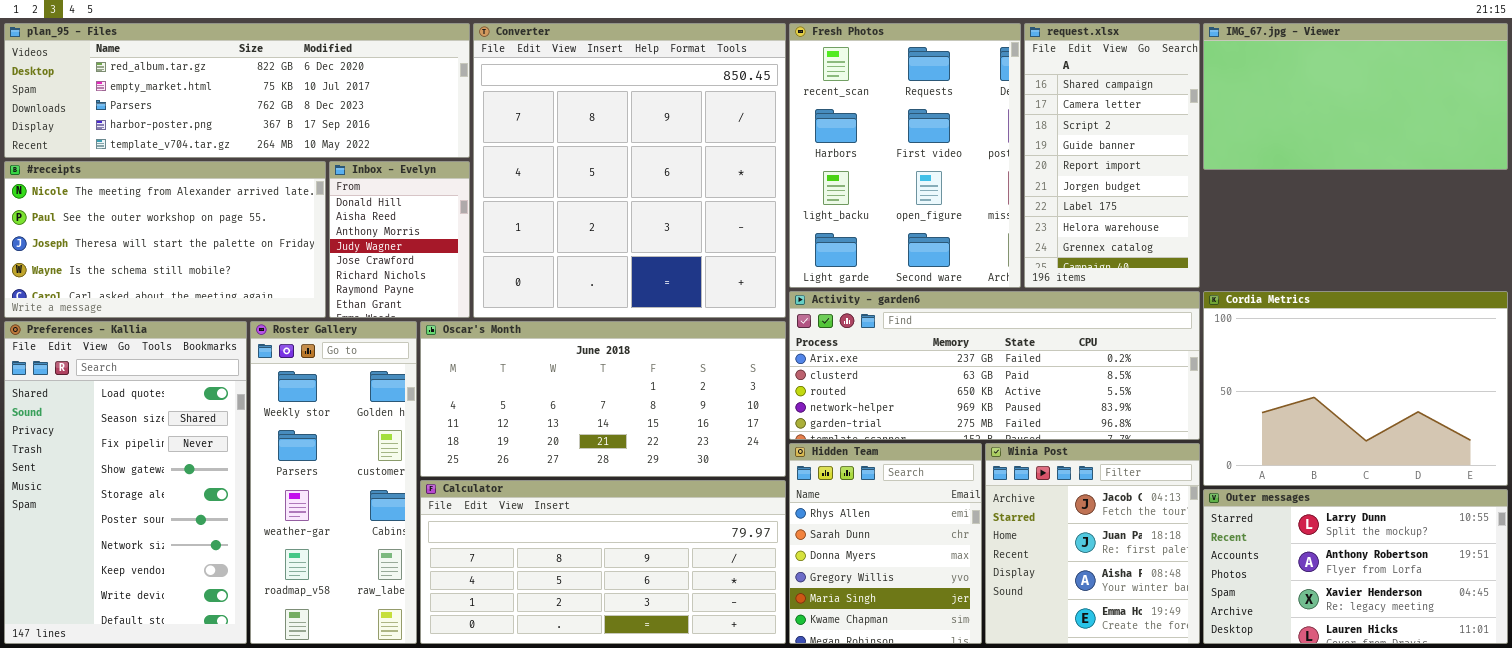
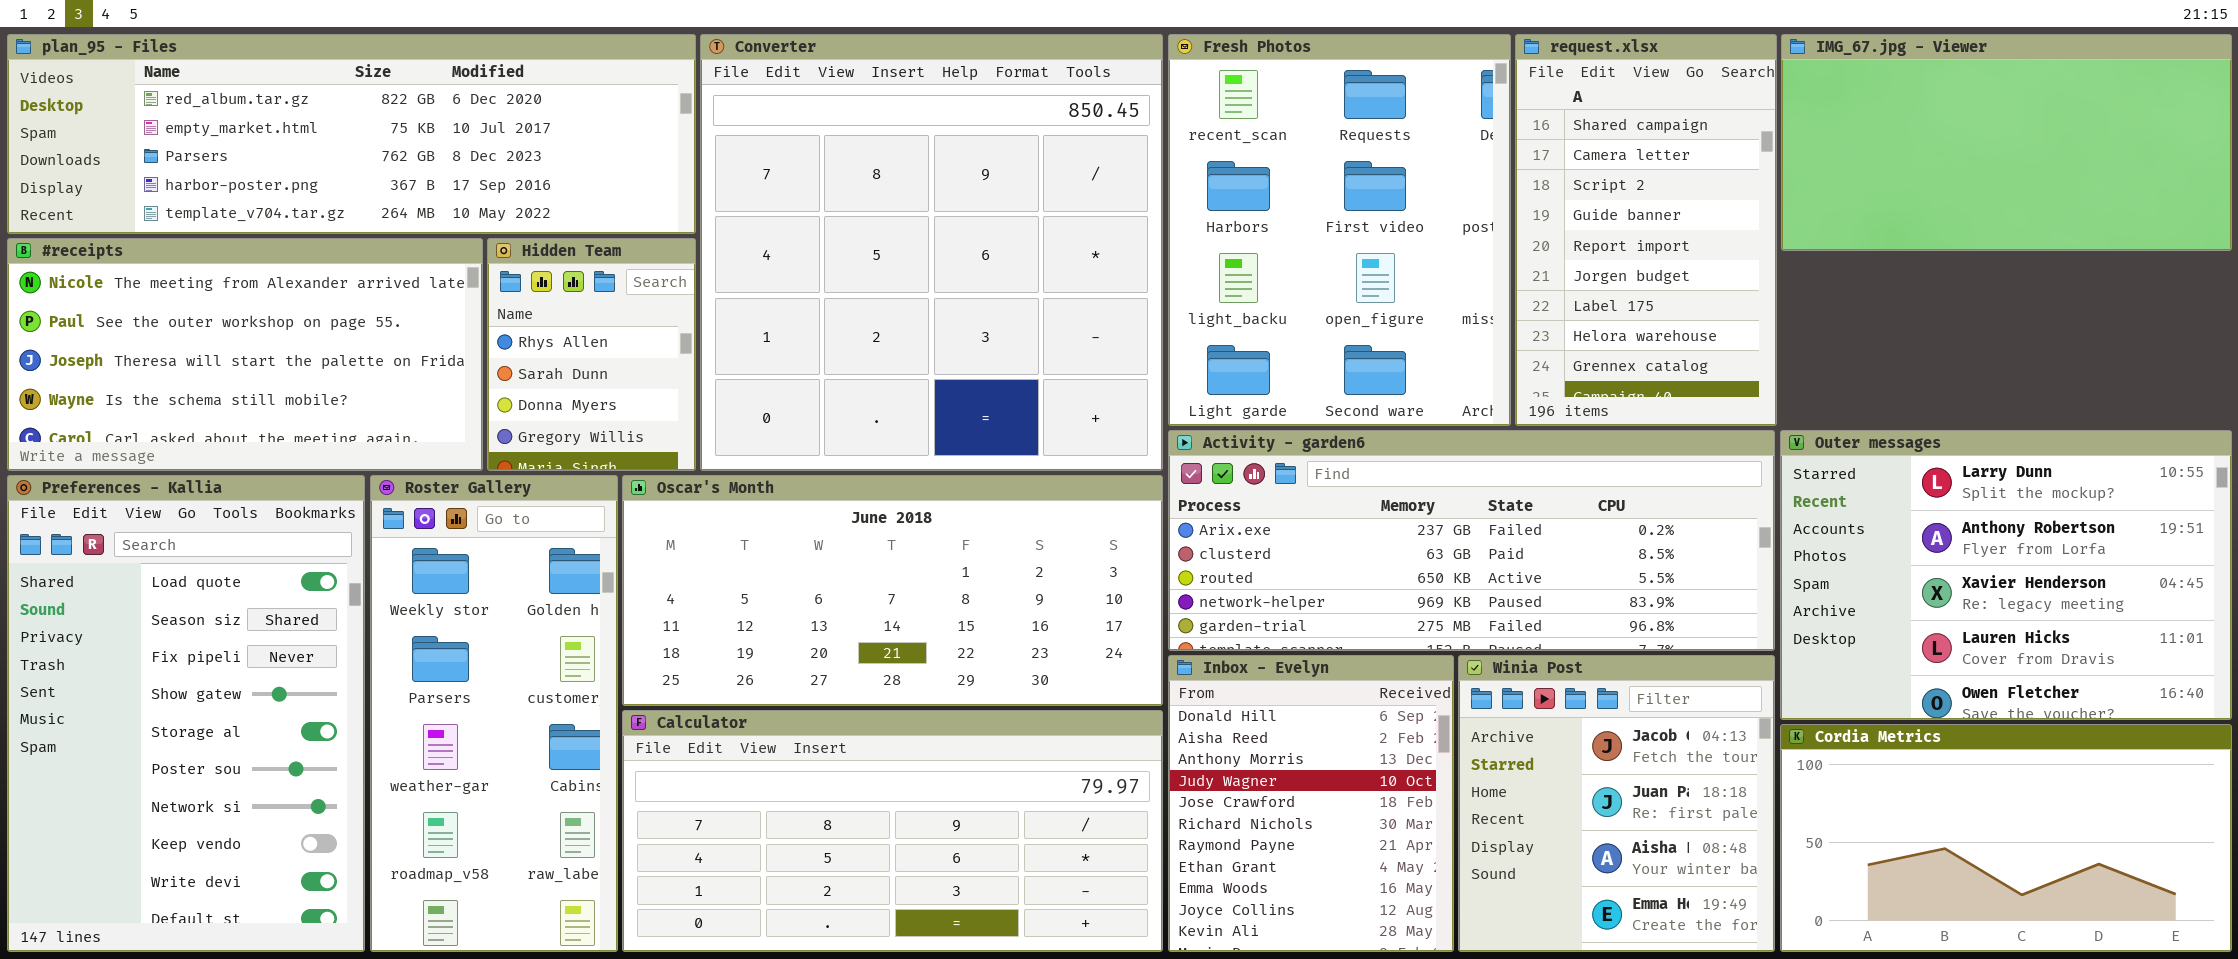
Inbox - Evelyn: [329,161,470,318] -> [1168,655,1454,952], moved, resized
Cordia Metrics: [1203,291,1508,486] -> [1780,724,2232,952], moved, resized
Hidden Team: [789,443,982,644] -> [487,238,696,471], moved, resized
Outer messages: [1203,489,1508,644] -> [1780,430,2232,720], moved, resized

